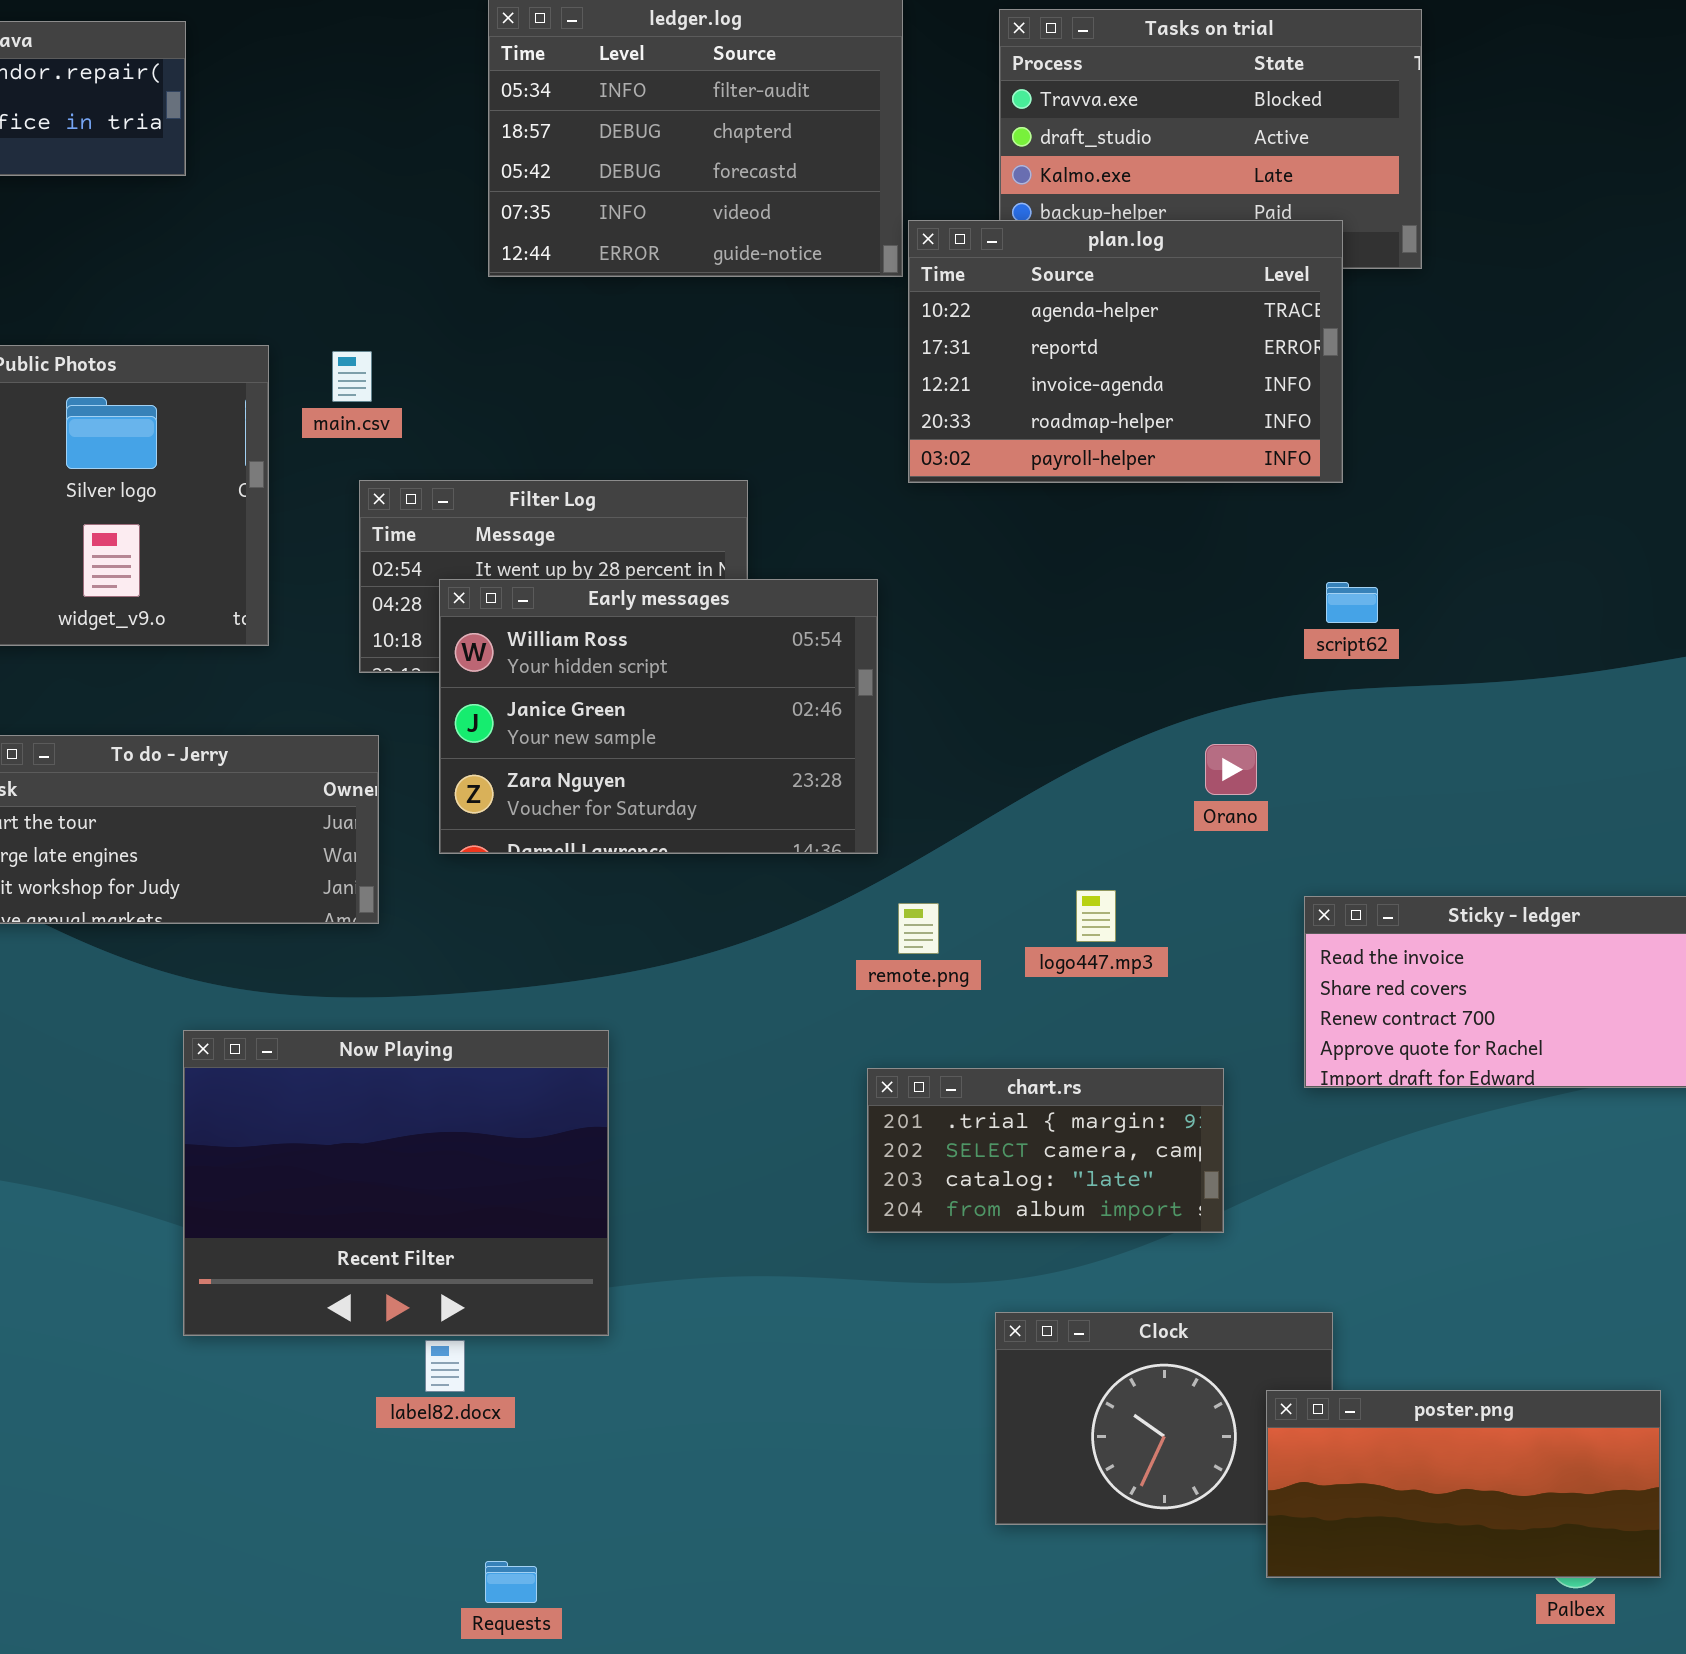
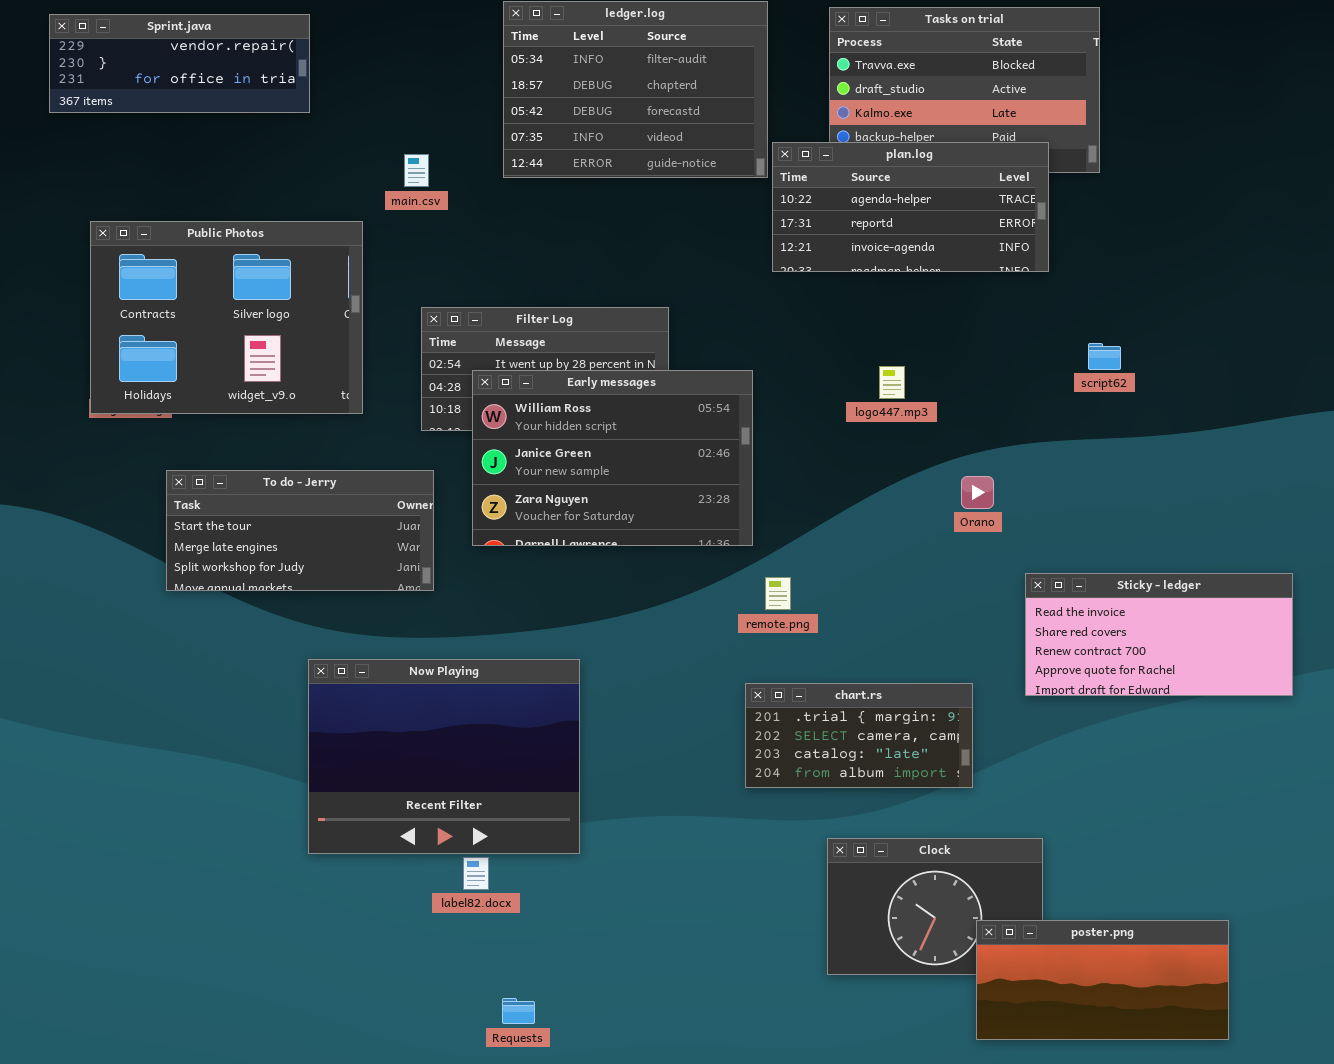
plan.log: [908,220,1343,483] -> [772,142,1049,272], resized
main.csv: [332,351,372,402] -> [404,154,429,187], moved
script62: [1326,582,1378,623] -> [1088,343,1121,370], moved
logo447.mp3: [1076,890,1116,942] -> [879,366,905,399], moved
poster.png: [1266,1390,1661,1578] -> [976,920,1229,1040], moved

